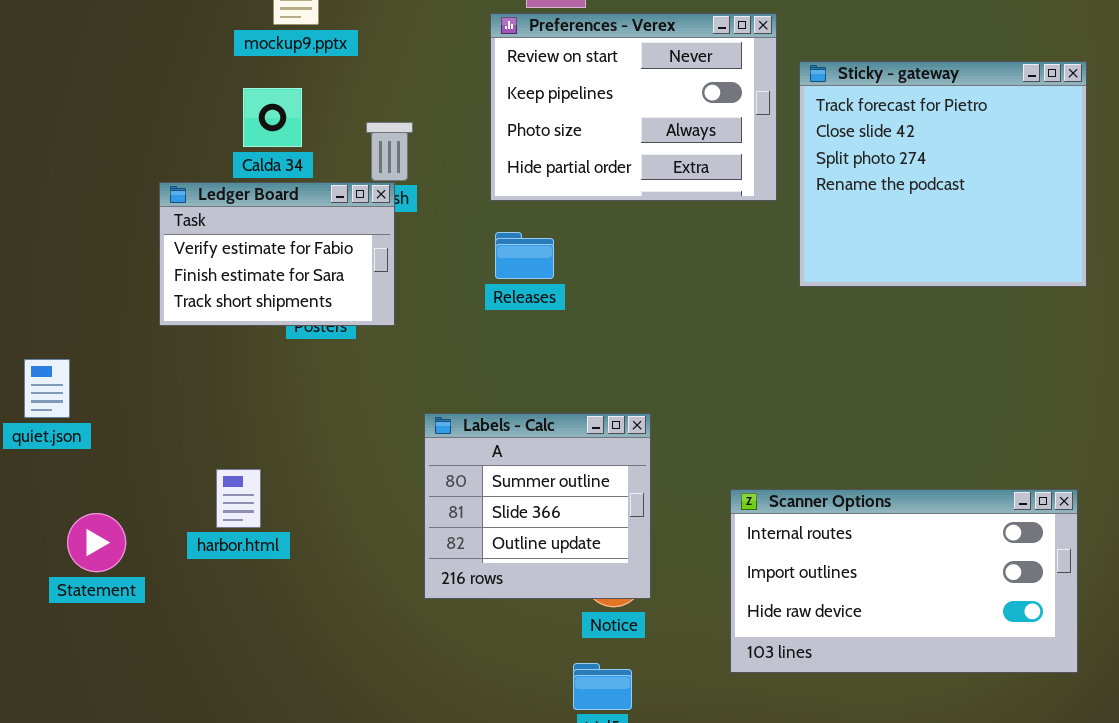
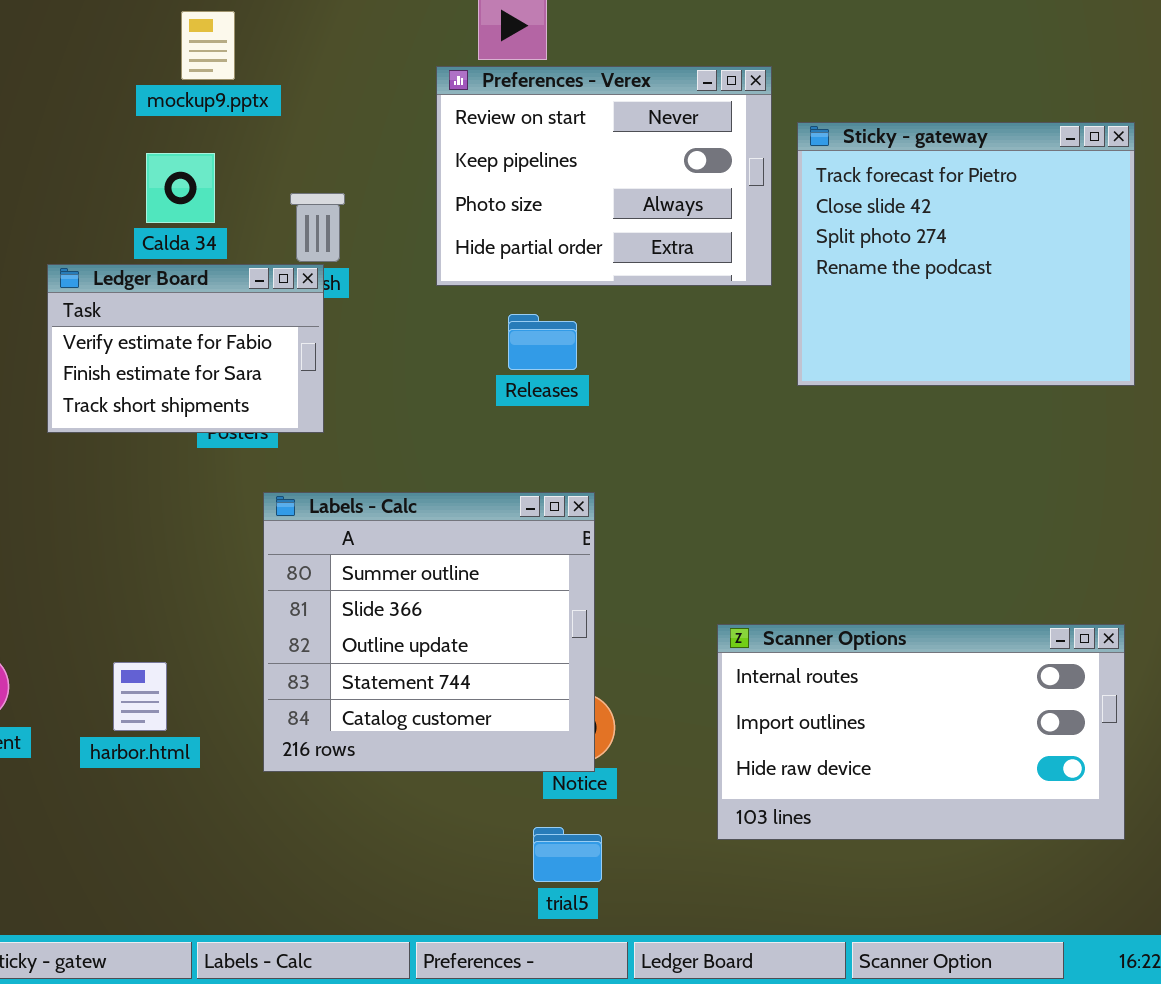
Releases: [495,232,554,279] -> [508,314,577,370], moved
Labels - Calc: [424,413,651,599] -> [263,492,595,772], moved, resized
harbor.html: [216,469,261,528] -> [113,662,167,731], moved

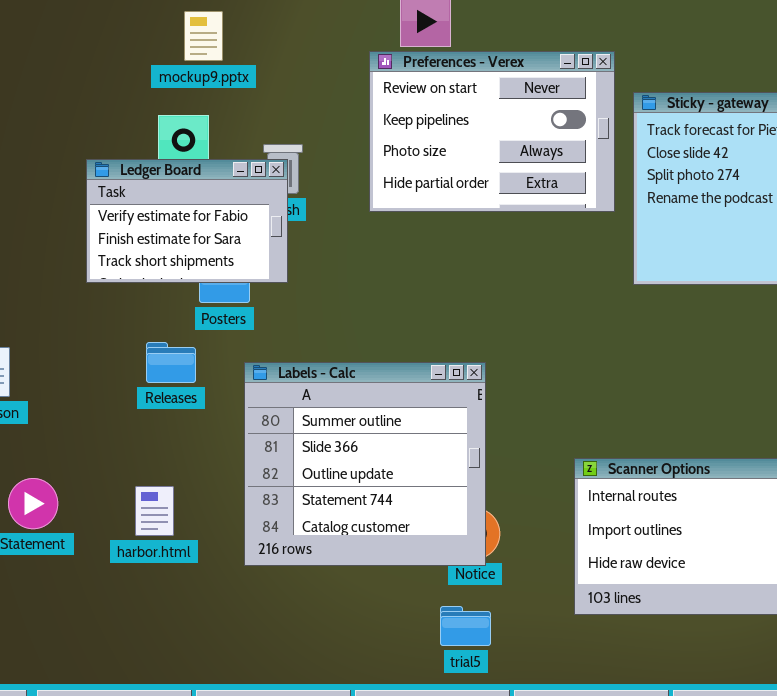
Ledger Board: [47,264,324,433] -> [86,159,288,283], moved
Releases: [508,314,577,370] -> [146,342,196,383], moved

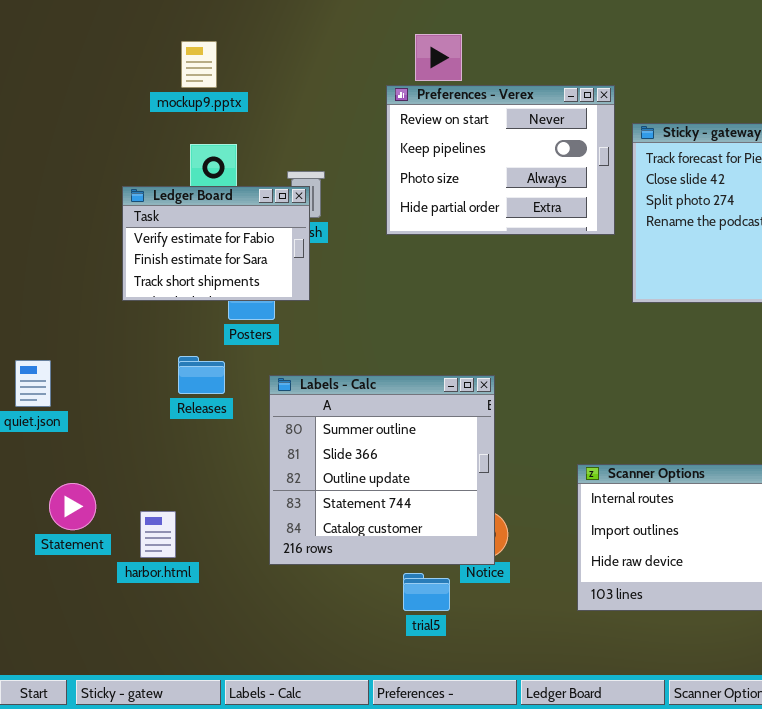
mockup9.pptx: [184,11,223,61] -> [181,41,217,88], moved
harbor.html: [135,486,174,536] -> [140,511,176,558], moved
trial5: [440,606,491,646] -> [403,573,450,611], moved

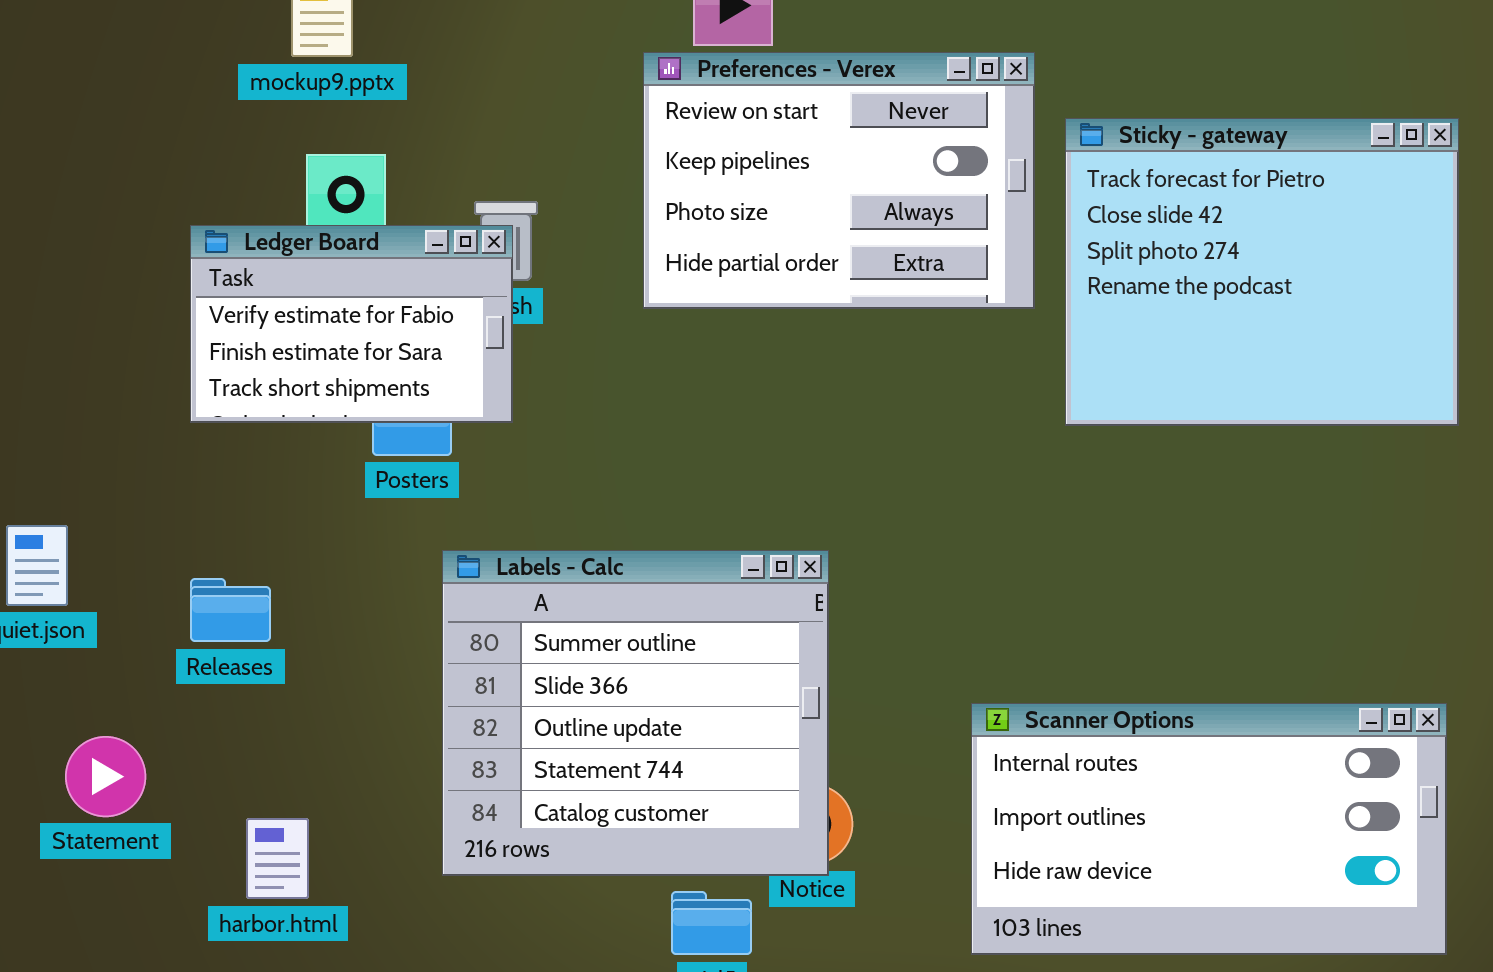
Releases: [178,356,225,394] -> [190,578,271,642], moved
harbor.html: [140,511,176,558] -> [246,818,309,899], moved

